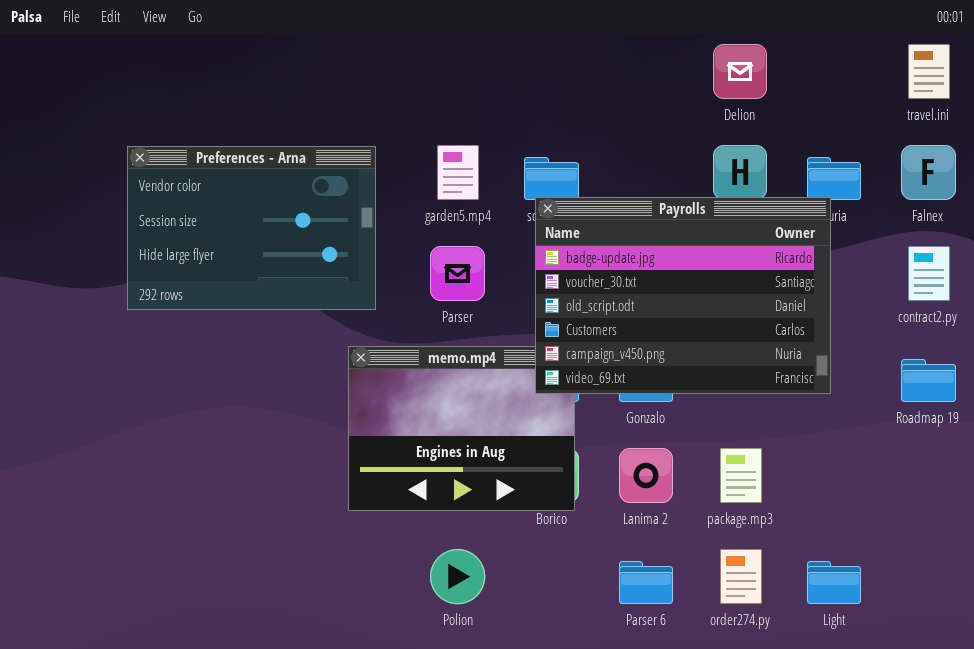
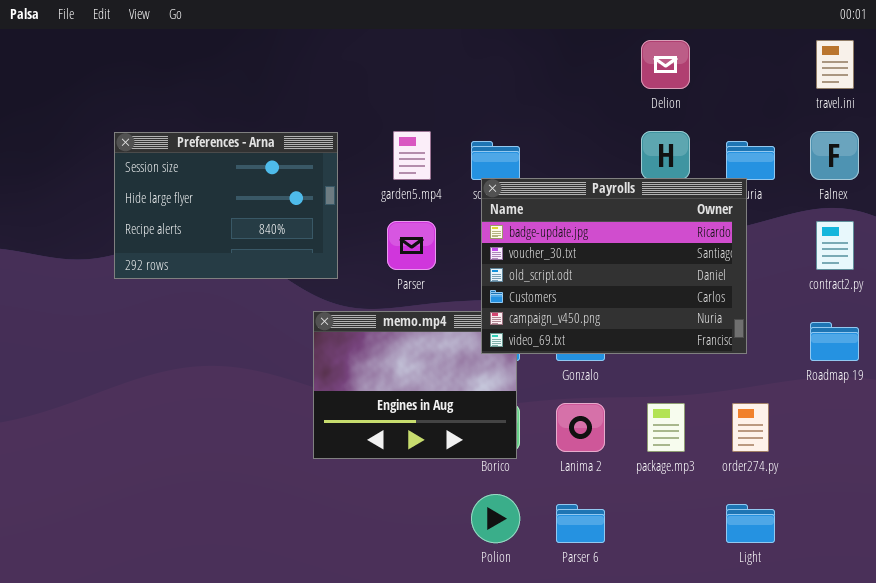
Preferences - Arna: [127,146,376,310] -> [114,132,338,279], scrolled down 1 row
Polion: [430,549,485,604] -> [471,494,520,543], moved
order274.py: [720,549,762,604] -> [732,403,769,452], moved

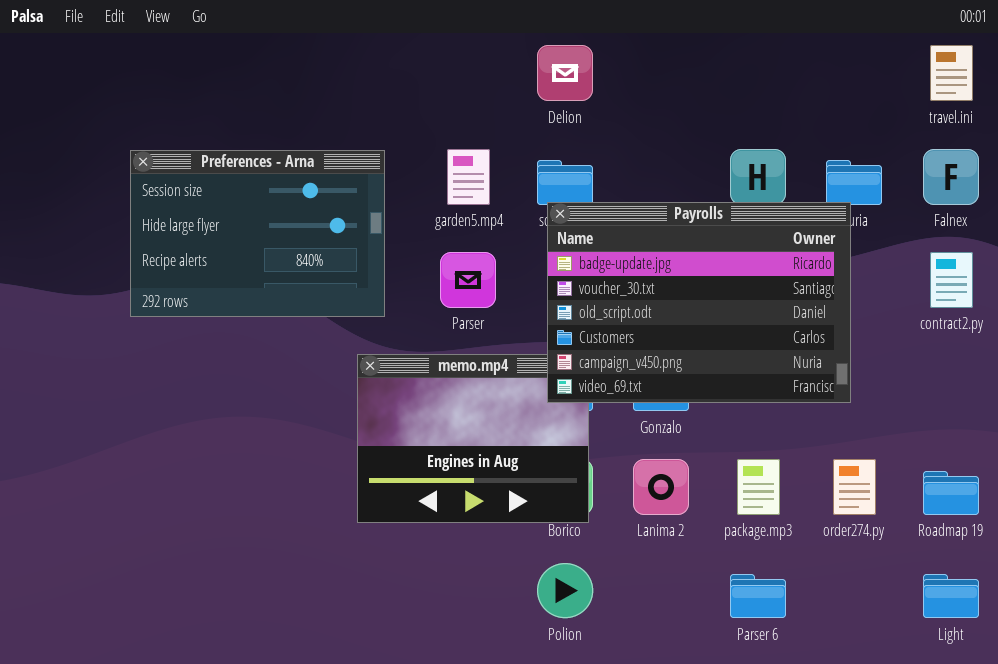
Delion: [641,40,690,89] -> [537,45,593,101], moved
Roadmap 19: [810,322,859,361] -> [923,471,979,515], moved
Parser 6: [556,504,605,543] -> [730,574,786,618], moved
Light: [726,504,775,543] -> [923,574,979,618], moved

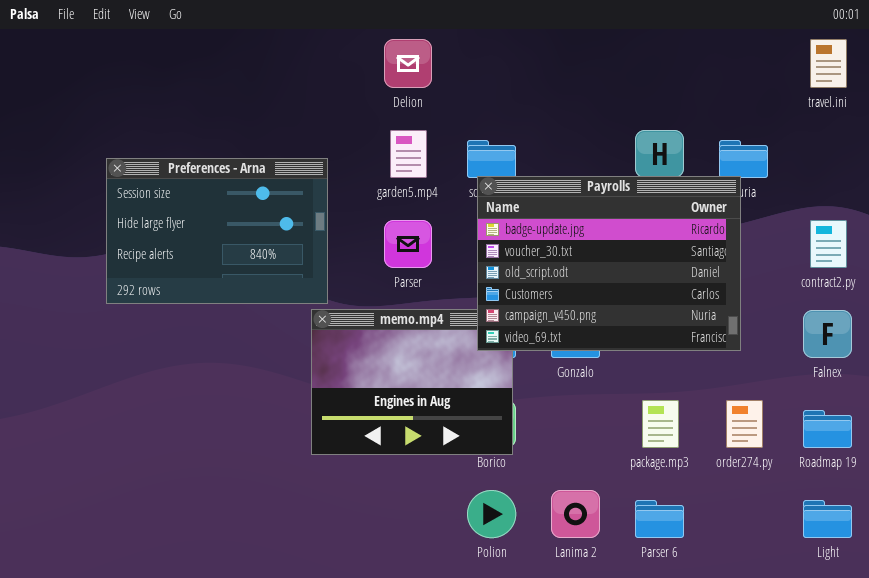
Delion: [537,45,593,101] -> [384,39,432,88], moved
Falnex: [923,149,979,205] -> [803,310,852,358], moved
Preferences - Arna: [130,150,385,317] -> [106,158,328,304], moved
Lanima 2: [633,459,689,515] -> [551,490,600,538], moved

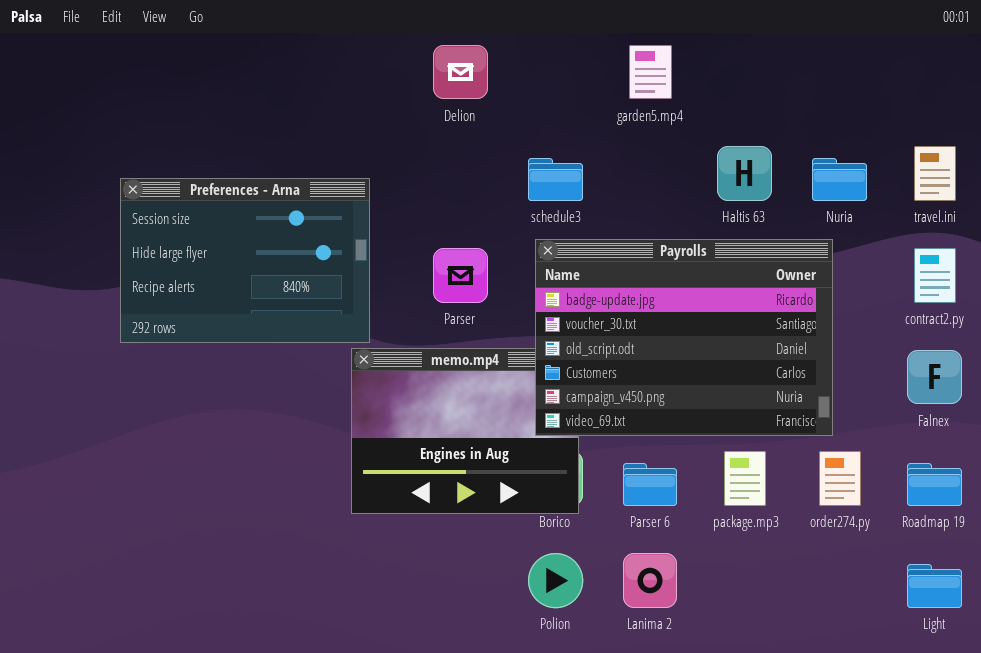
travel.ini: [810,39,847,88] -> [914,146,956,201], moved
garden5.mp4: [390,130,427,178] -> [629,45,672,99], moved
Payrolls: [477,176,741,351] -> [535,239,833,436], moved
Parser 6: [635,500,684,538] -> [623,463,677,506], moved

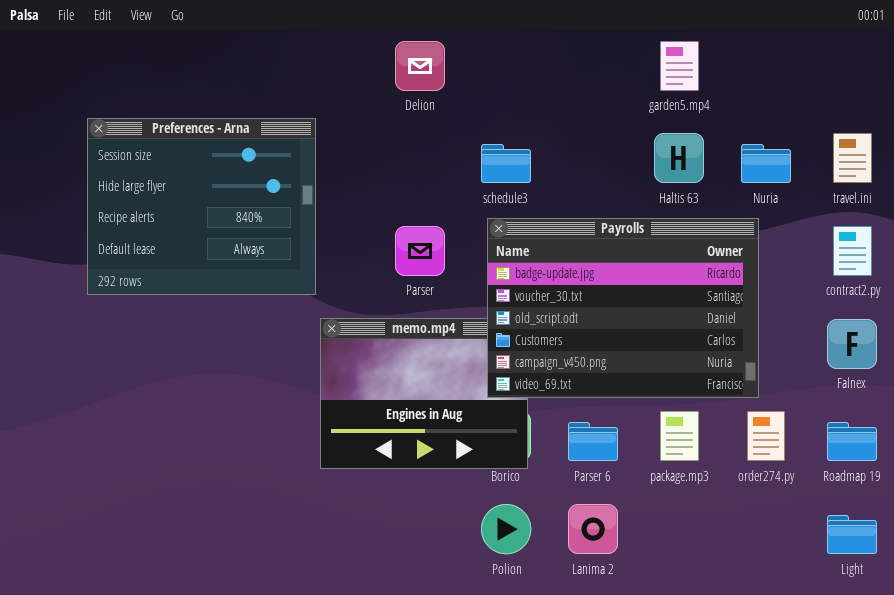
garden5.mp4: [629,45,672,99] -> [660,41,699,91], moved
Preferences - Arna: [120,178,370,343] -> [87,118,316,295], moved, resized

